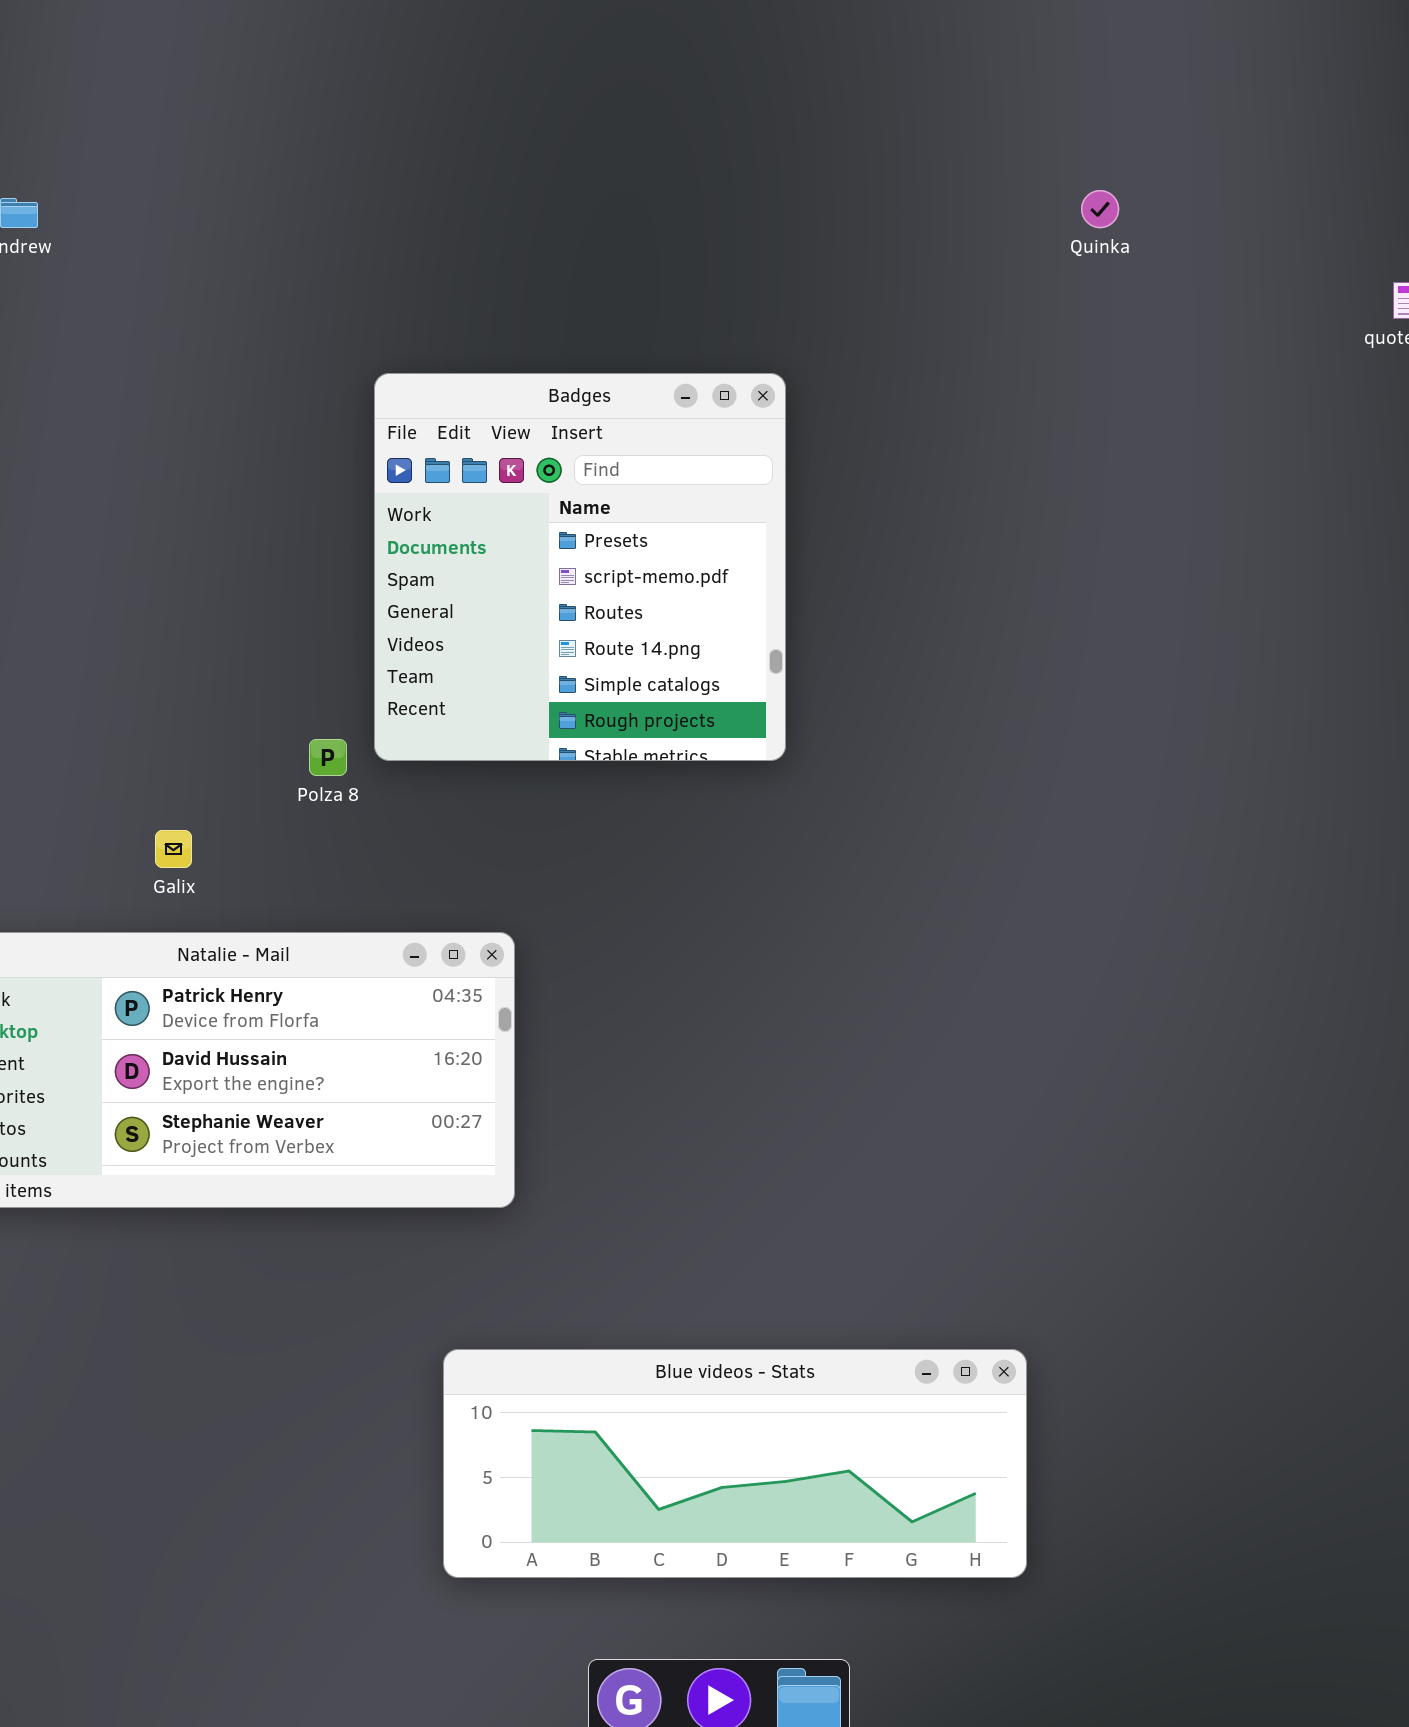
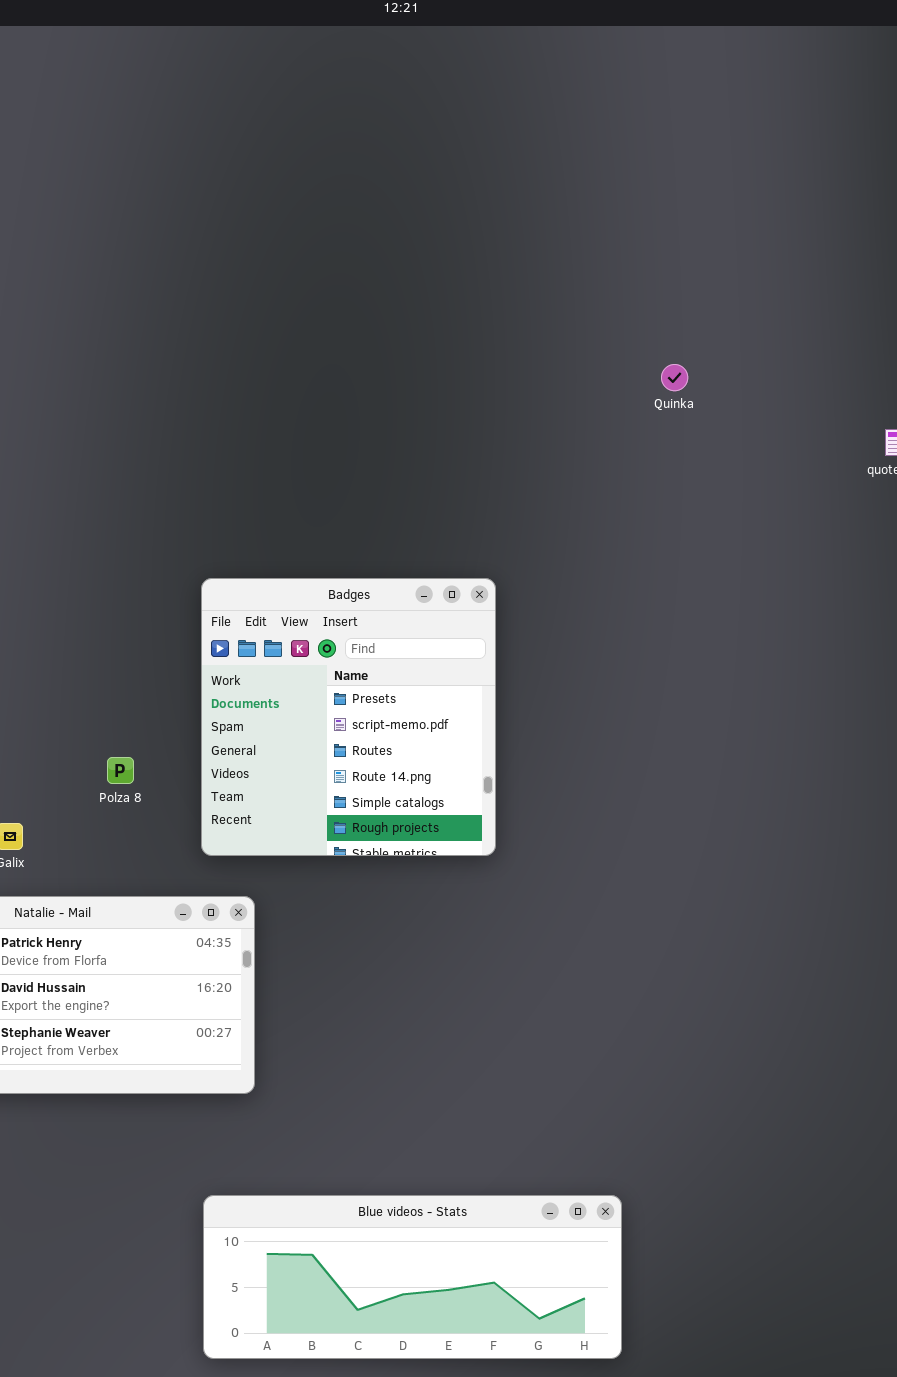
Badges: [374,373,786,761] -> [201,578,496,856], moved

